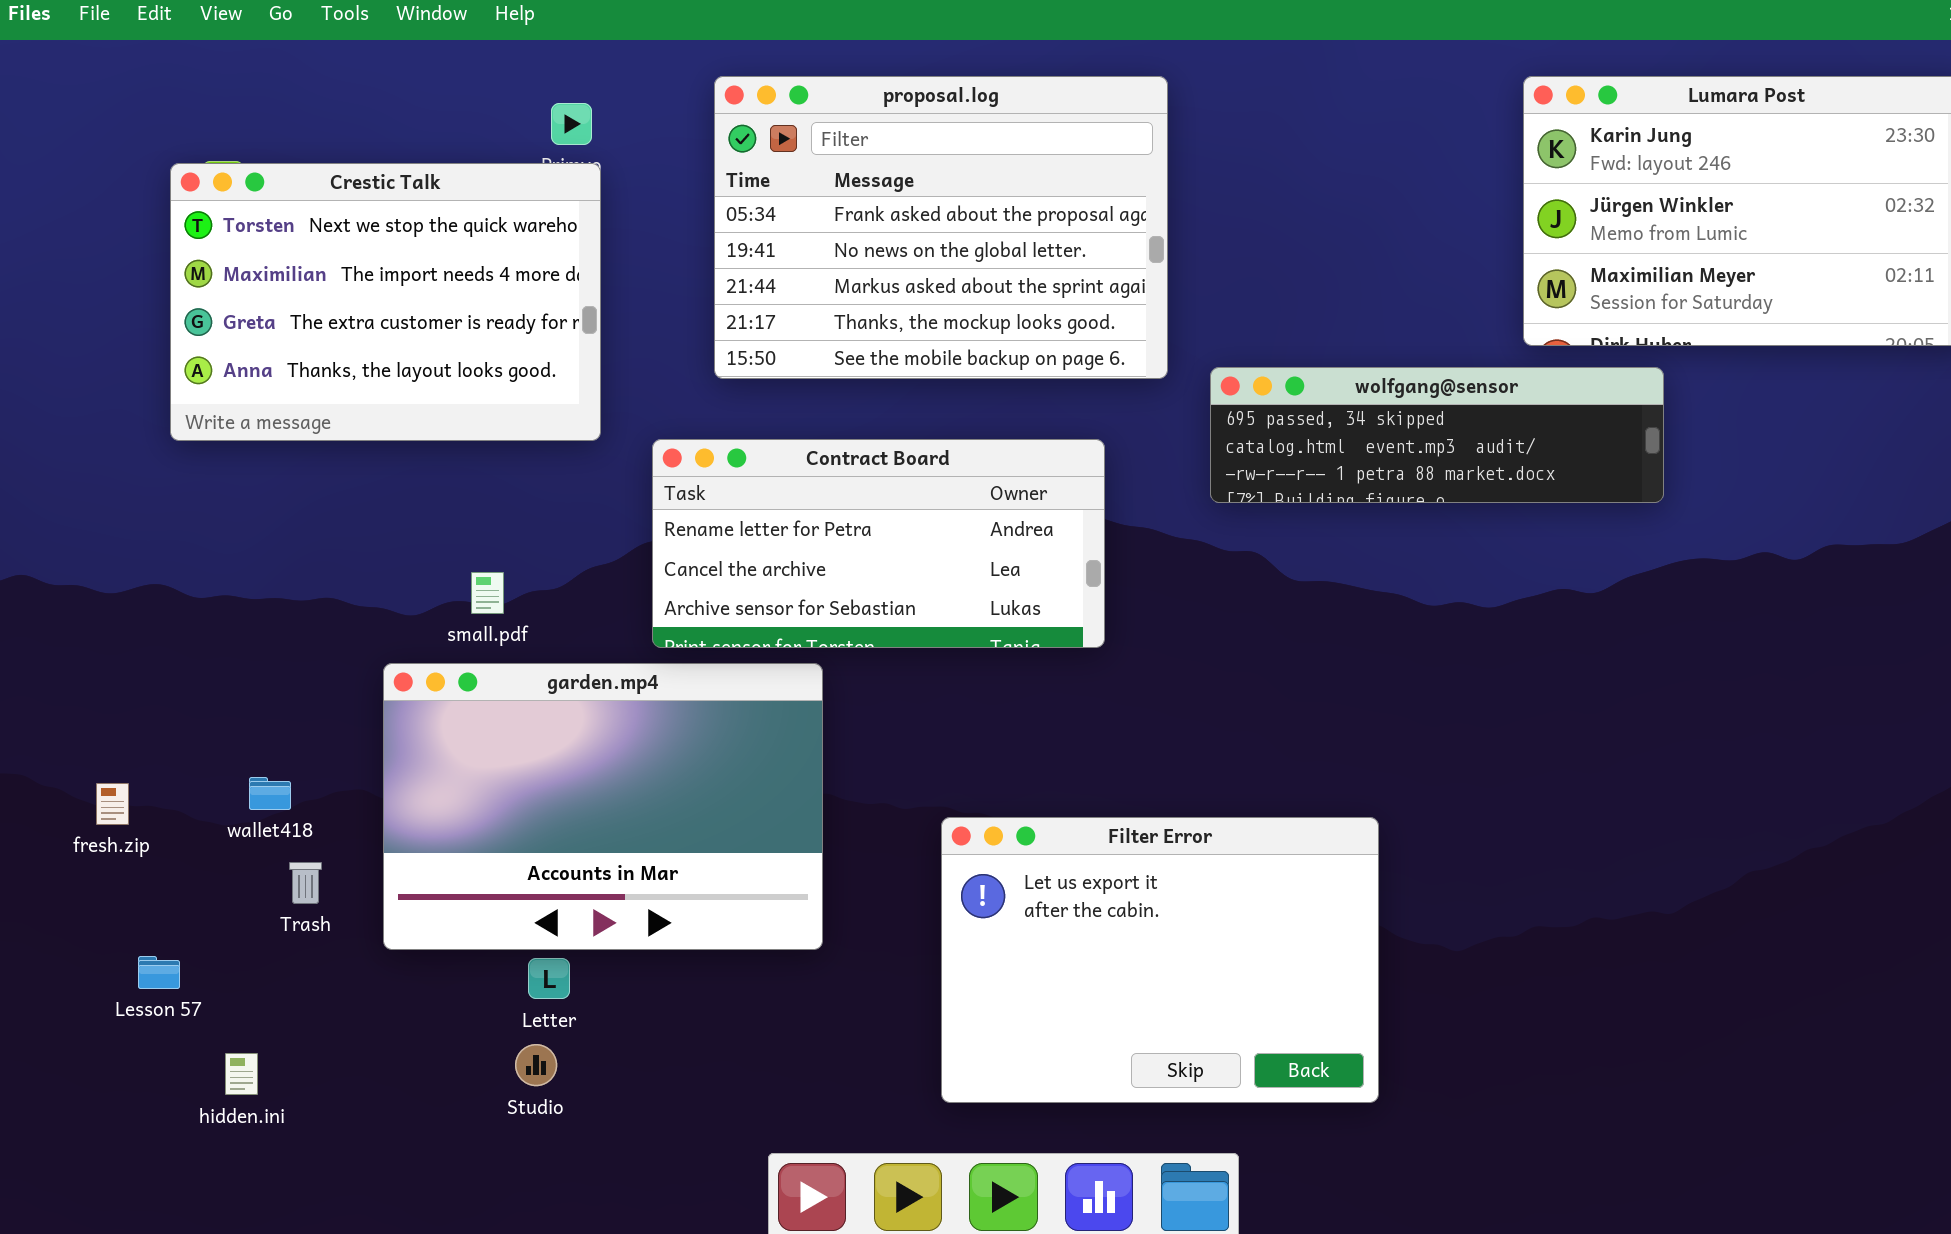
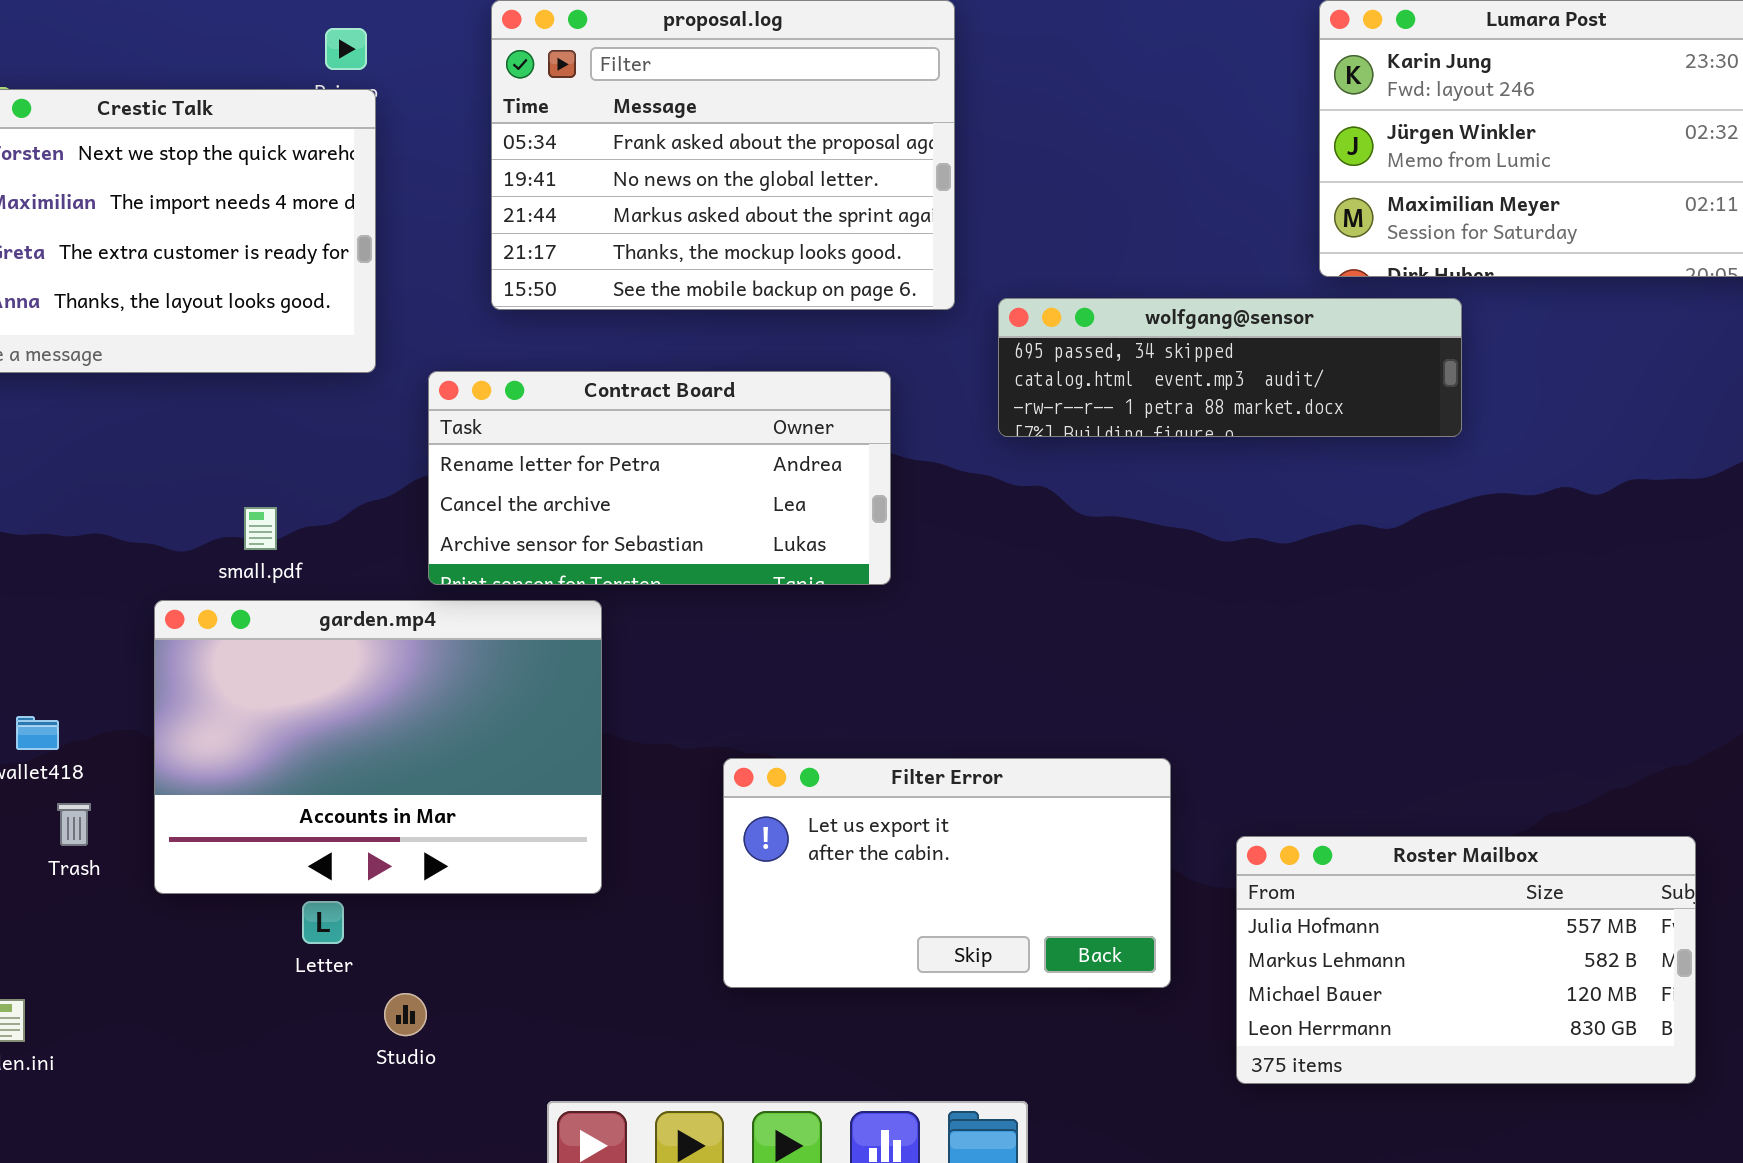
Filter Error: [941,817,1379,1103] -> [723,758,1171,988], resized
Roster Mailbox: none -> [1236,836,1696,1084], opened
Studio: [515,1044,557,1086] -> [384,993,427,1036], moved

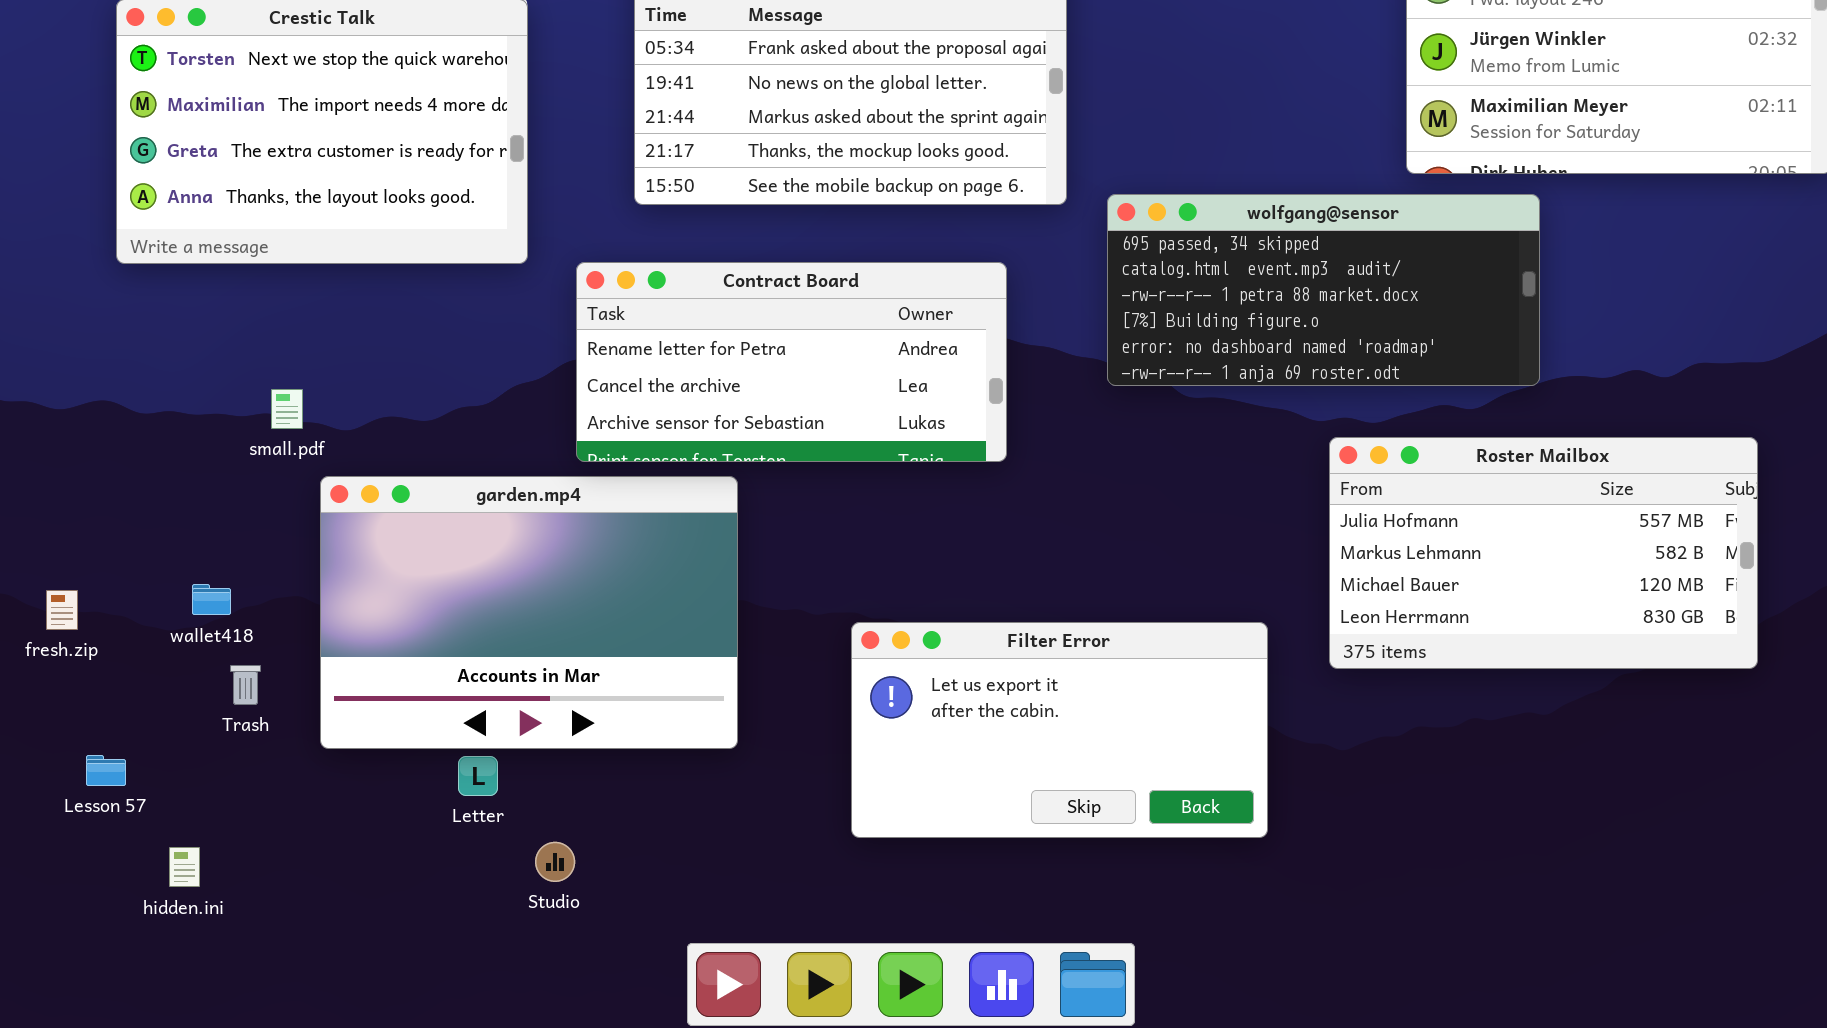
wolfgang@sensor: [998,298,1462,437] -> [1107,194,1540,386], resized
small.pdf: [244,507,277,550] -> [271,389,303,429], moved
Roster Mailbox: [1236,836,1696,1084] -> [1329,437,1758,669], moved

